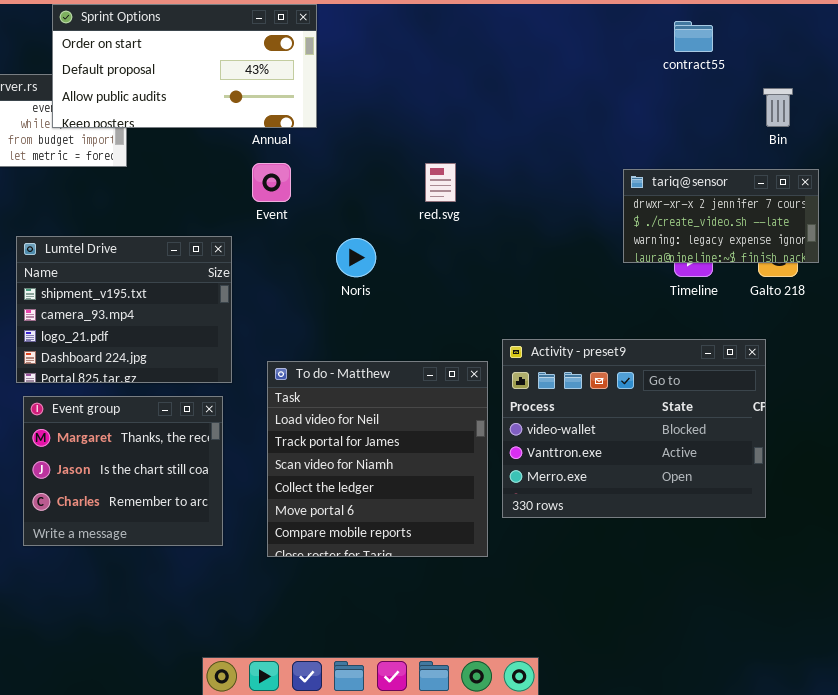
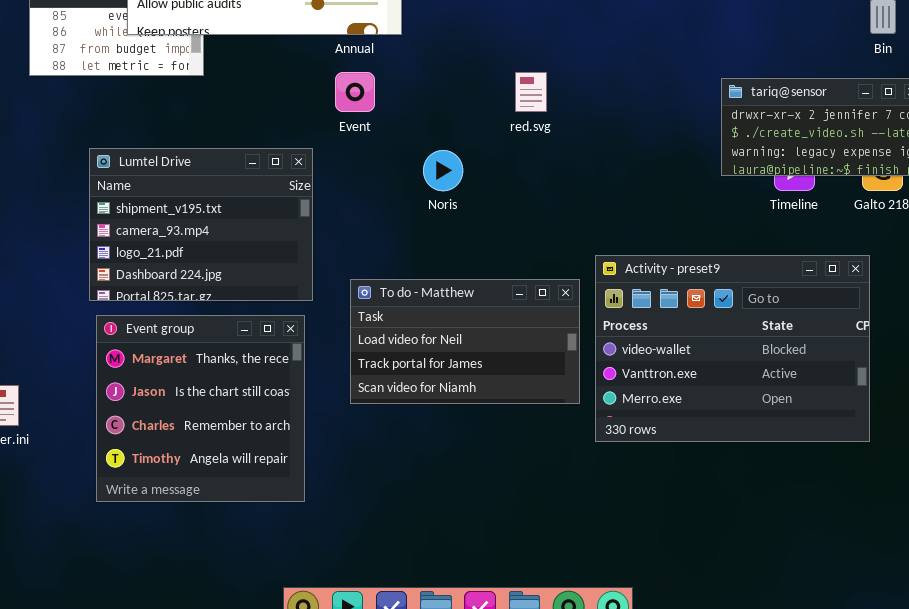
To do - Matthew: [267,361,488,557] -> [350,279,580,404], resized
Event group: [23,396,223,546] -> [96,315,305,502], resized

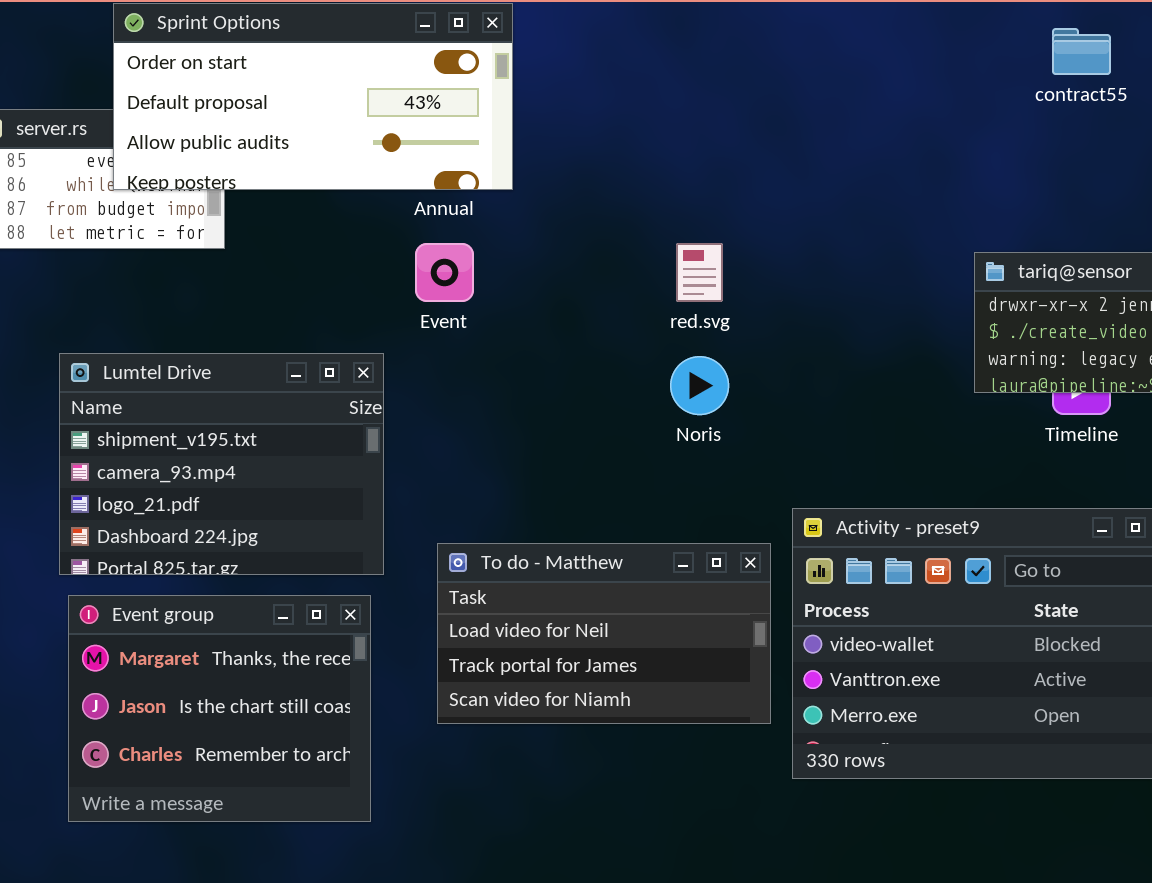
Noris: [423,150,463,191] -> [670,356,729,415], moved
Event group: [96,315,305,502] -> [68,595,371,822], resized

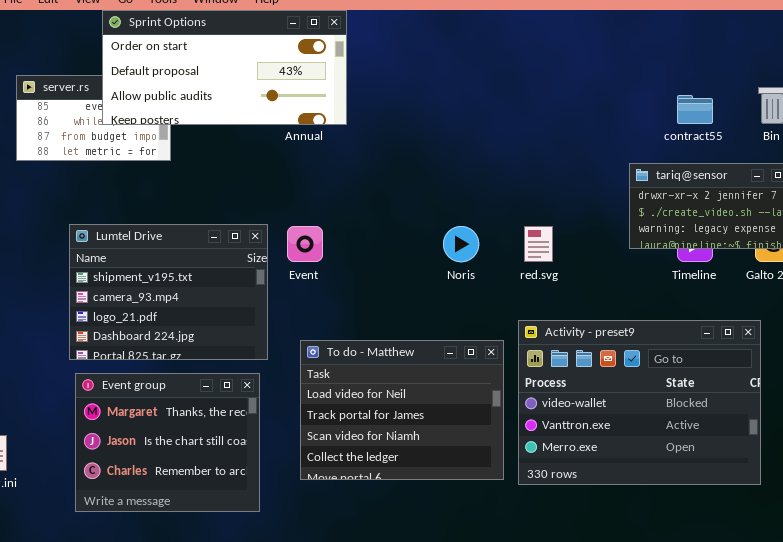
contract55: [1052,28,1111,75] -> [677,95,713,124], moved
Event: [415,243,474,302] -> [287,226,323,262], moved
red.svg: [676,243,723,302] -> [524,226,553,262], moved
To do - Matthew: [437,543,771,724] -> [300,340,504,480], resized

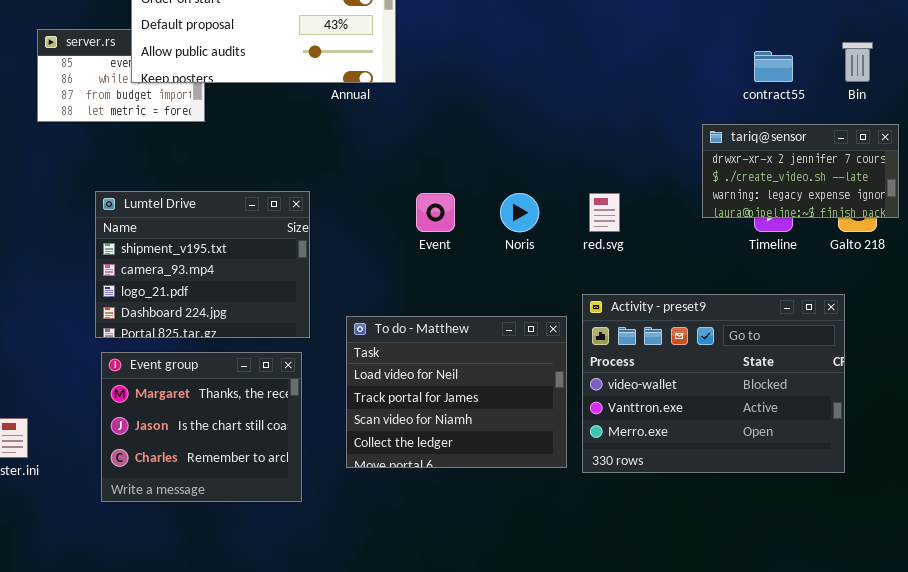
Event: [287,226,323,262] -> [416,193,455,232], moved

